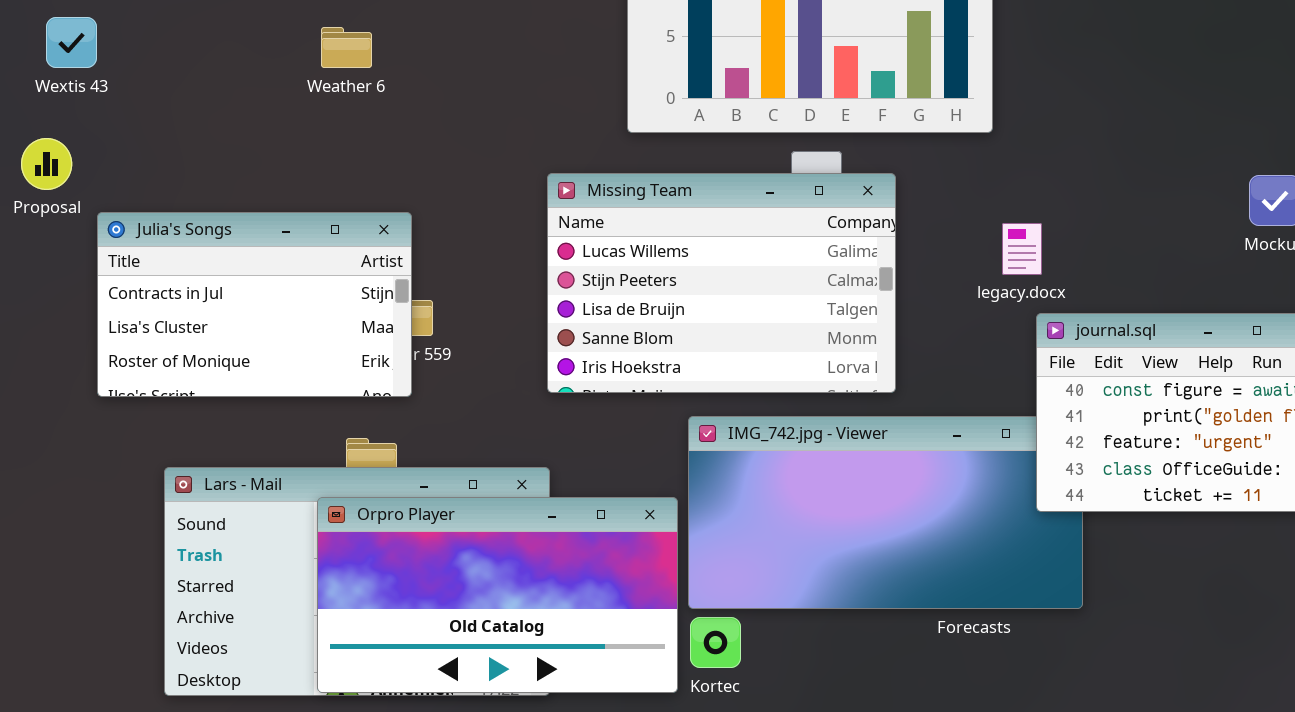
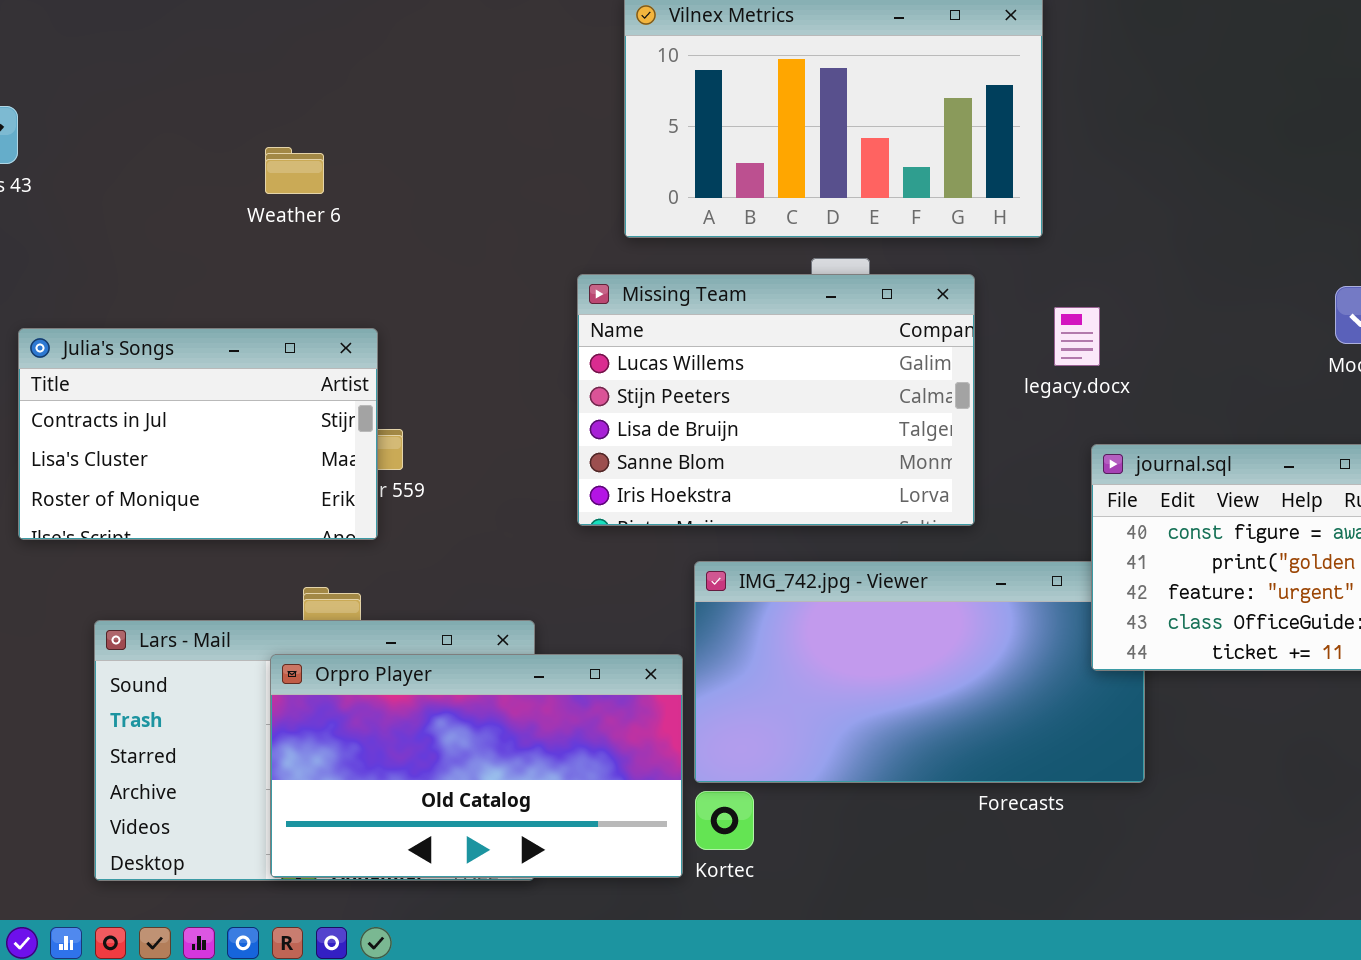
Weather 6: [321,27,372,68] -> [265,147,324,194], moved
Missing Team: [547,173,896,393] -> [577,274,975,526], moved
legacy.docx: [1002,223,1042,275] -> [1054,307,1100,366], moved

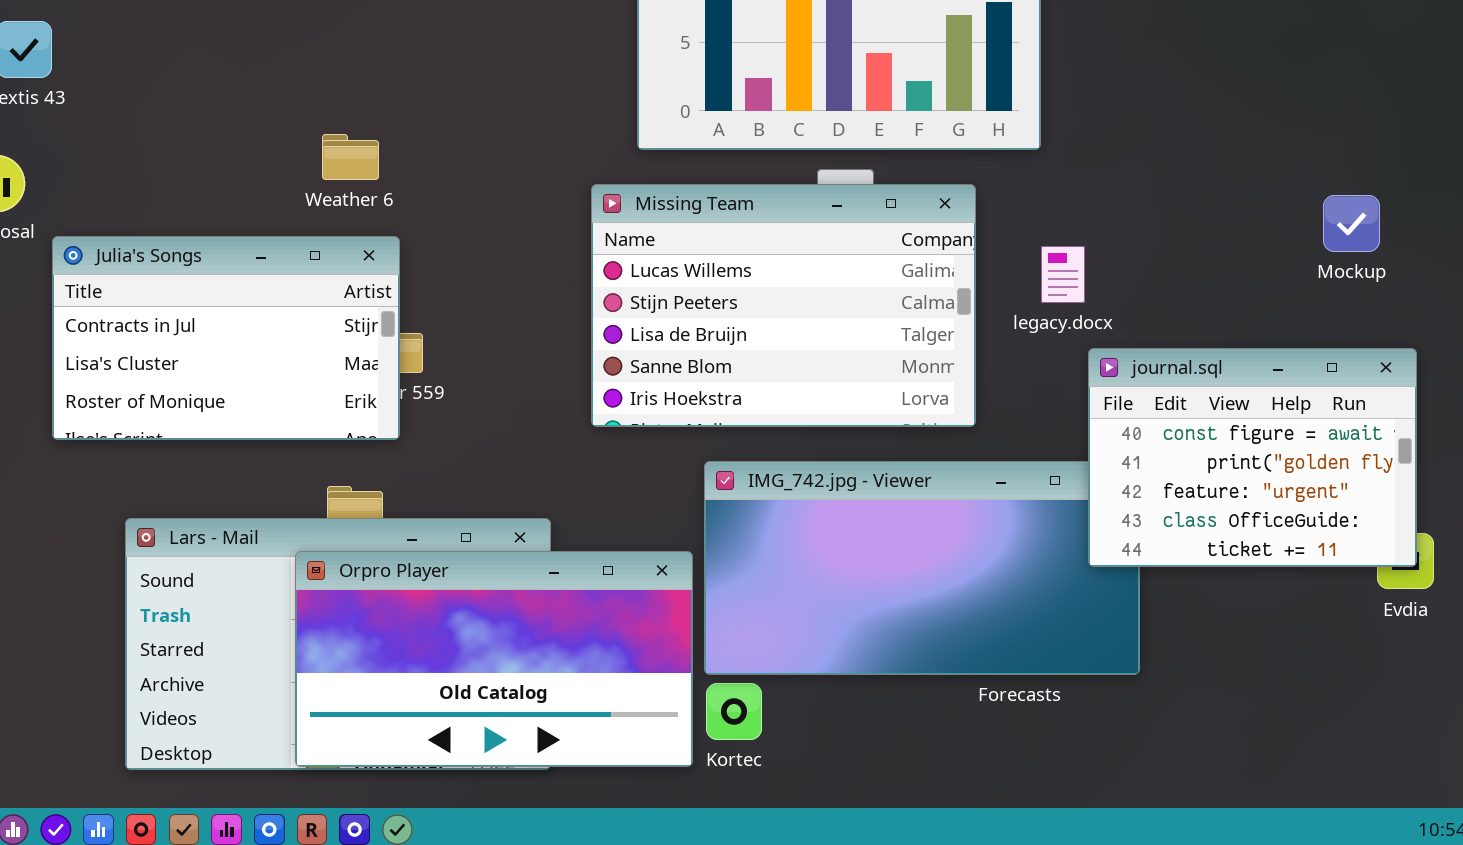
Weather 6: [265,147,324,194] -> [322,134,379,180], moved
legacy.docx: [1054,307,1100,366] -> [1041,246,1085,303], moved

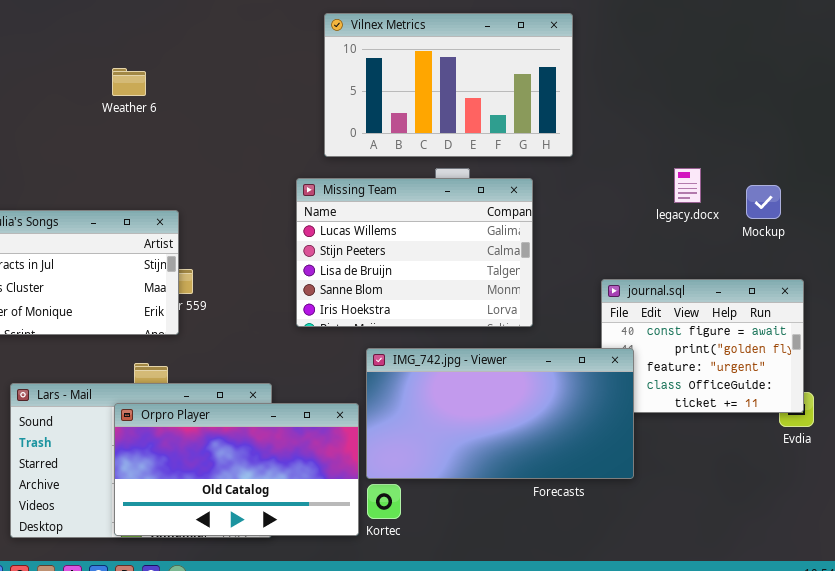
Weather 6: [322,134,379,180] -> [112,68,146,96], moved
legacy.docx: [1041,246,1085,303] -> [674,168,701,203], moved
IMG_742.jpg - Viewer: [704,461,1140,675] -> [366,348,634,479], raised

